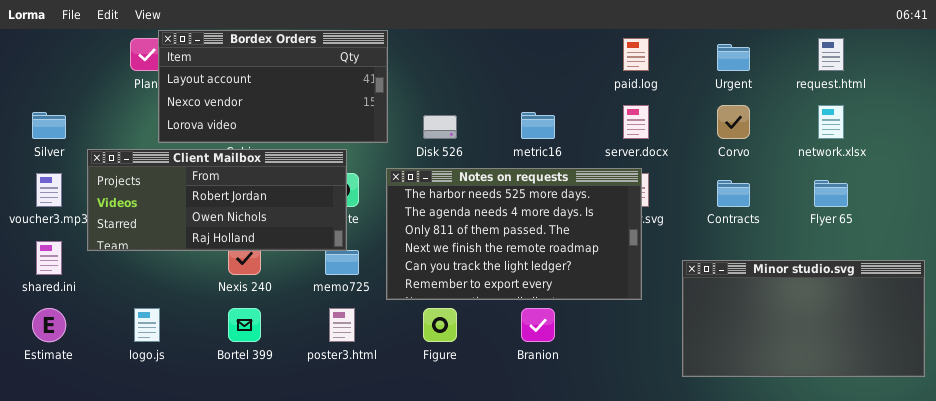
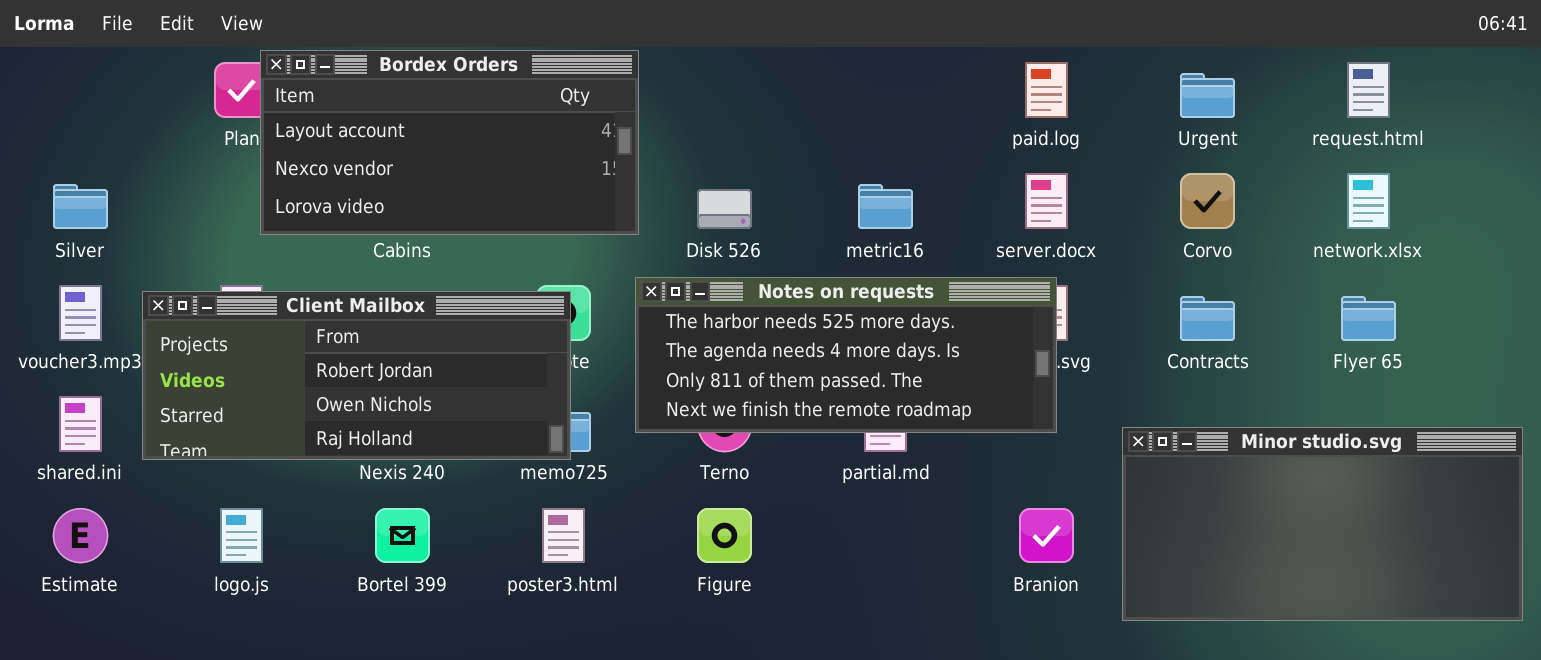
Client Mailbox: [87,149,347,251] -> [142,291,571,460], moved
Notes on requests: [386,168,642,300] -> [635,277,1057,433], resized
Branion: [521,308,555,342] -> [1019,508,1074,563], moved

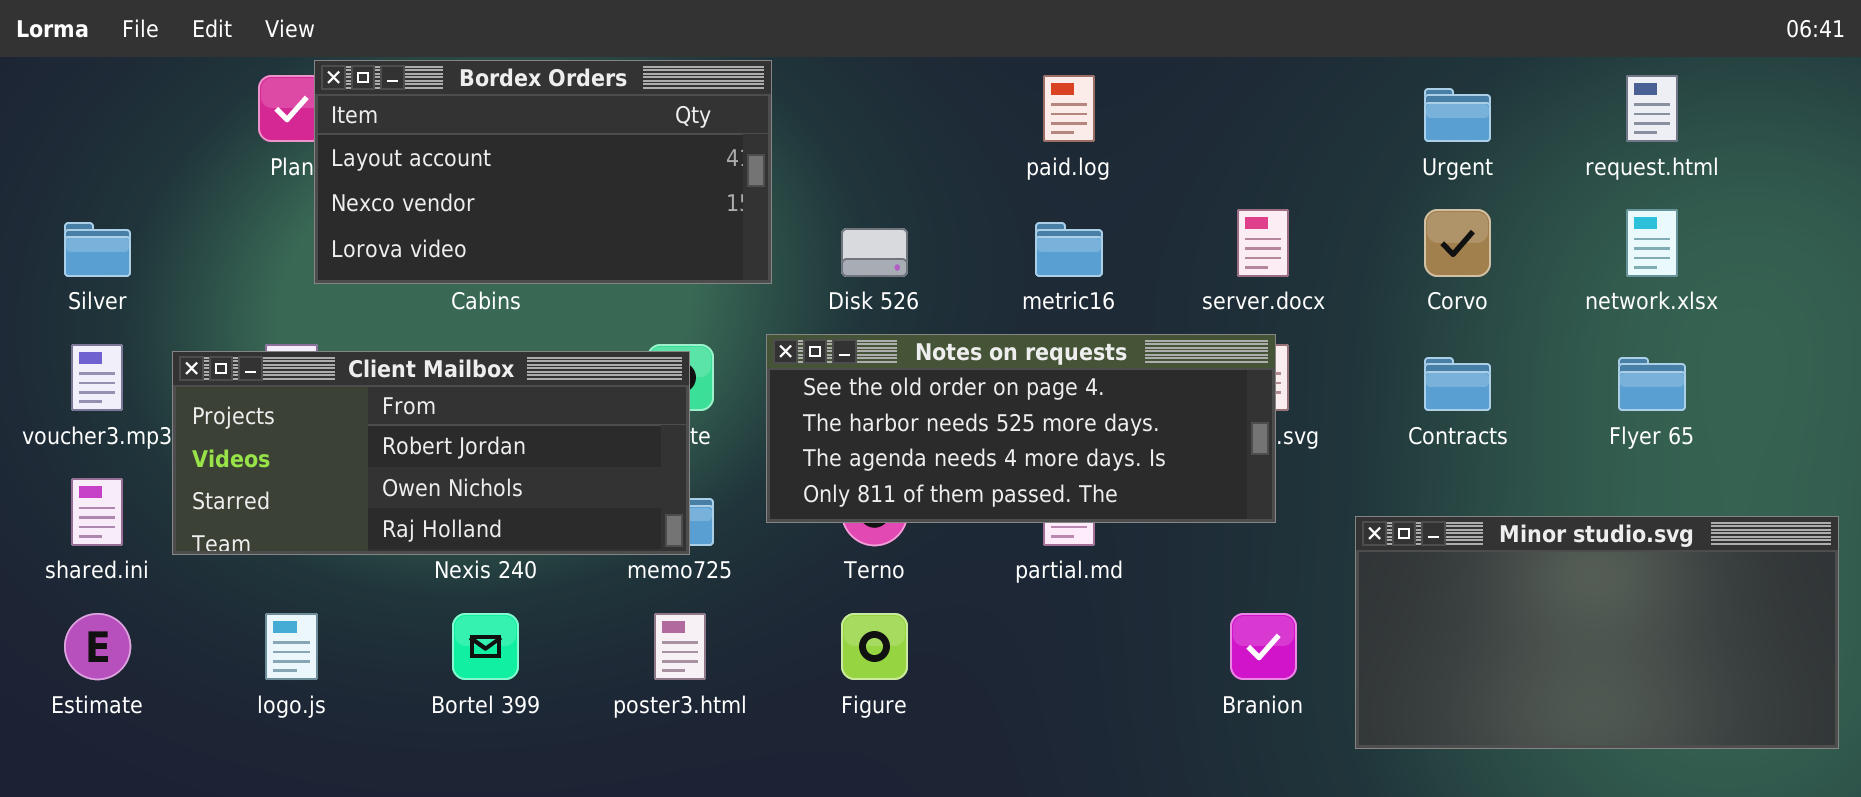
paid.log: [1025,62,1068,118] -> [1043,75,1095,142], moved
Notes on requests: [635,277,1057,433] -> [766,334,1276,523], scrolled up 1 row

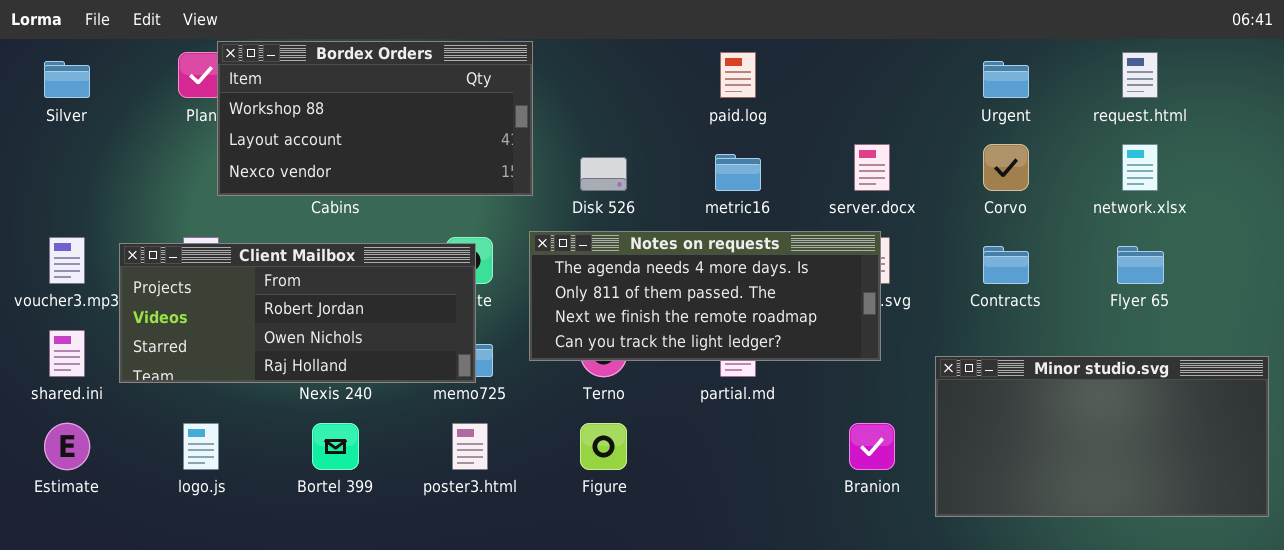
Bordex Orders: [314,60,772,284] -> [217,41,533,196], scrolled up 1 row
Silver: [64,222,131,277] -> [44,61,90,98], moved
Notes on requests: [766,334,1276,523] -> [529,231,881,361], scrolled down 2 rows

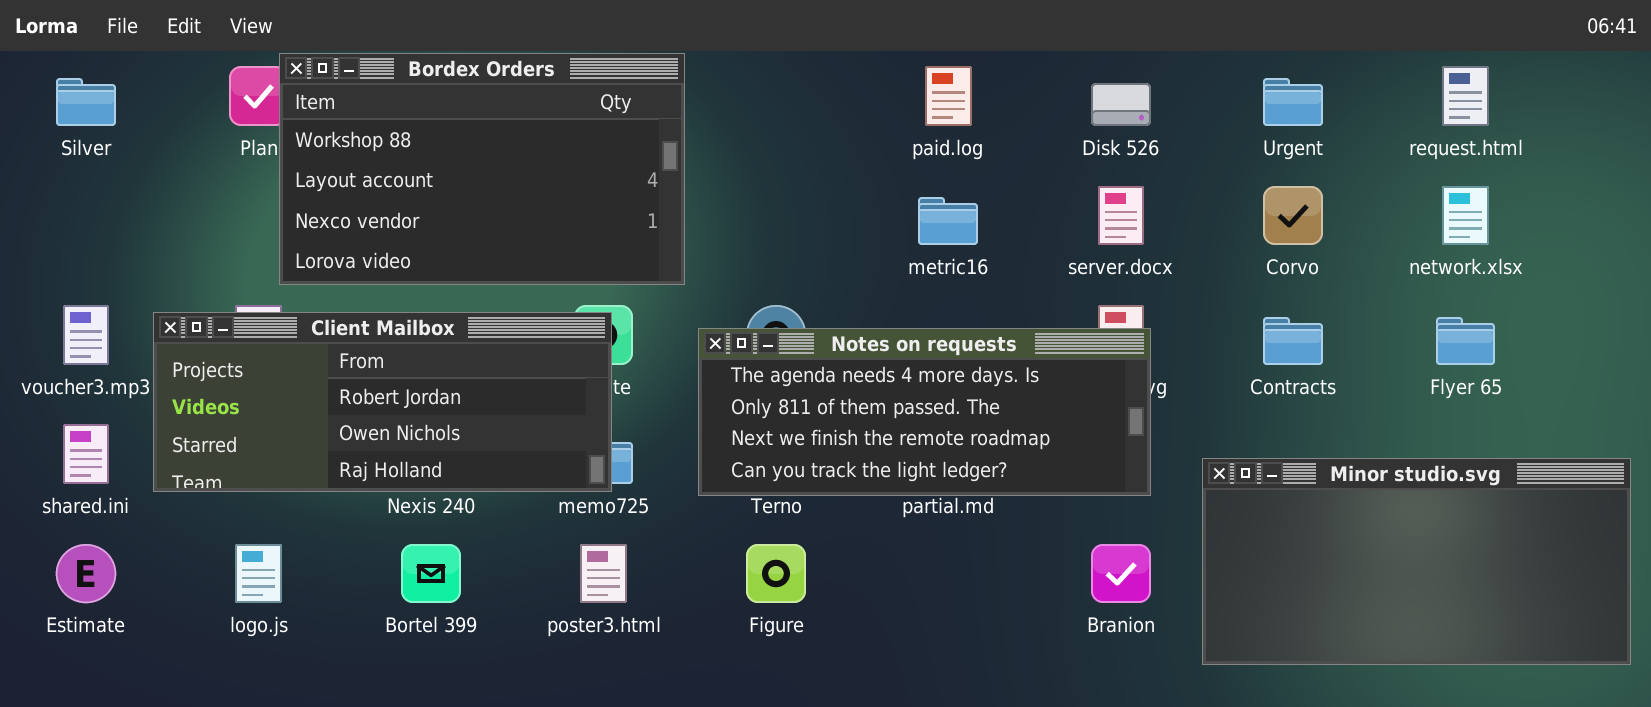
Bordex Orders: [217,41,533,196] -> [279,53,685,285], resized
Disk 526: [580,157,627,191] -> [1091,83,1151,126], moved
Notes on requests: [529,231,881,361] -> [698,328,1151,496], moved

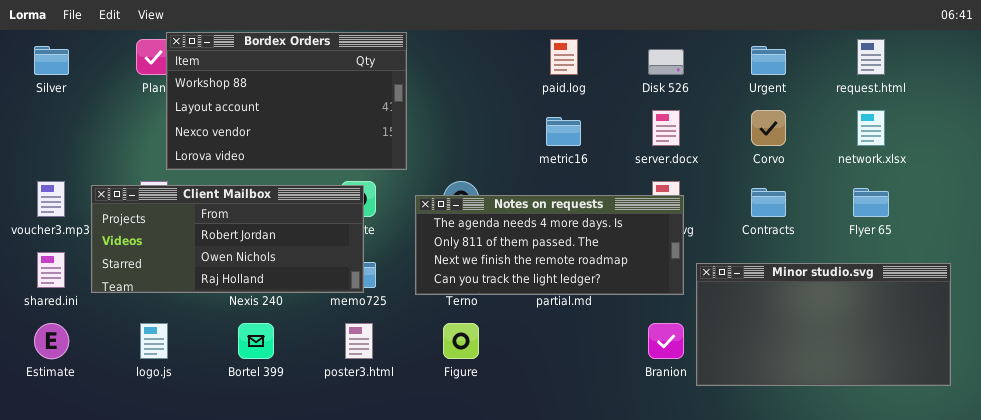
Minor studio.svg: [1202,458,1631,665] -> [696,263,951,386], moved

